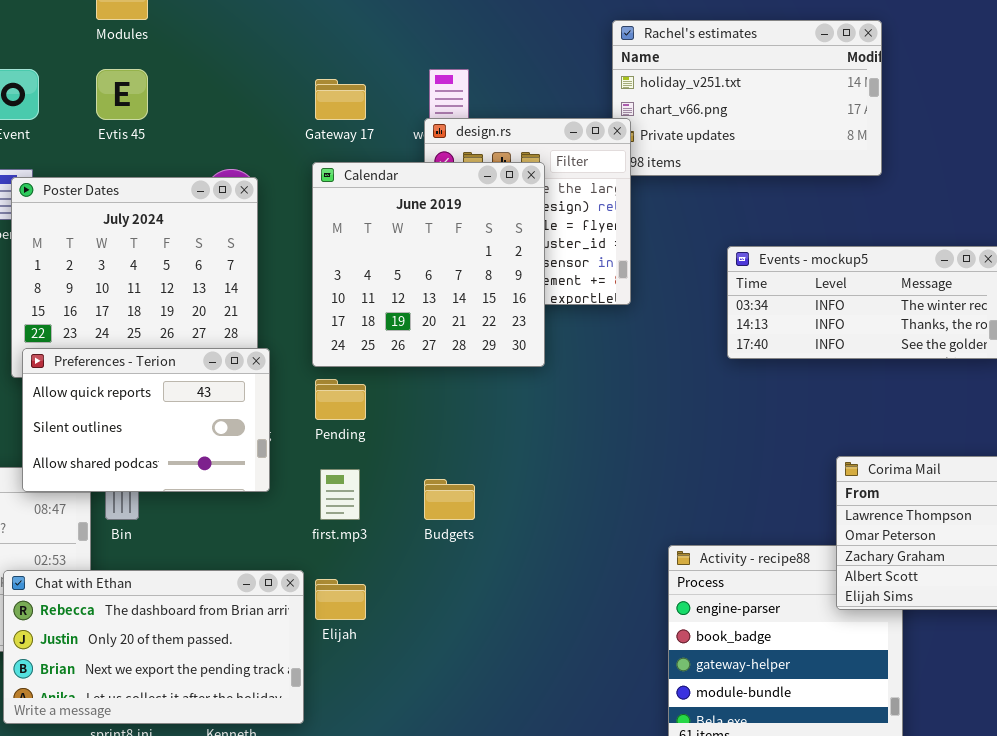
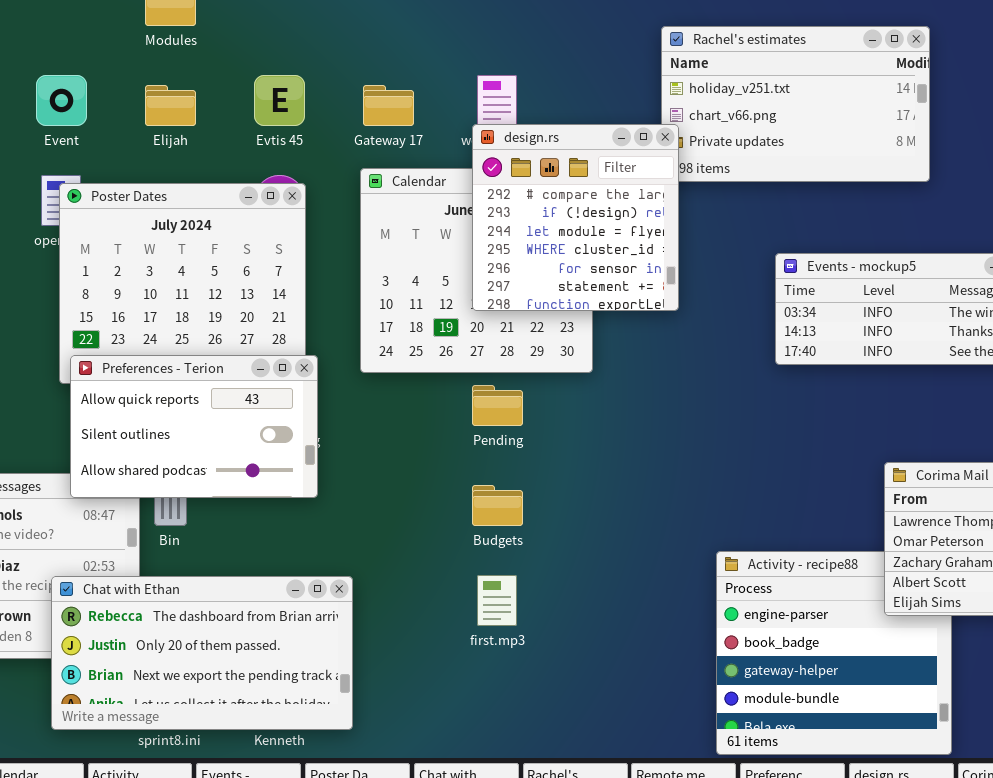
Evtis 45: [96,69,148,120] -> [254,75,305,126], moved
design.rs: [424,118,631,305] -> [472,124,679,311], raised
Pending: [315,379,366,420] -> [472,385,523,426], moved
first.mp3: [320,469,360,520] -> [477,575,517,626], moved
Elijah: [315,579,366,620] -> [145,85,196,126], moved

